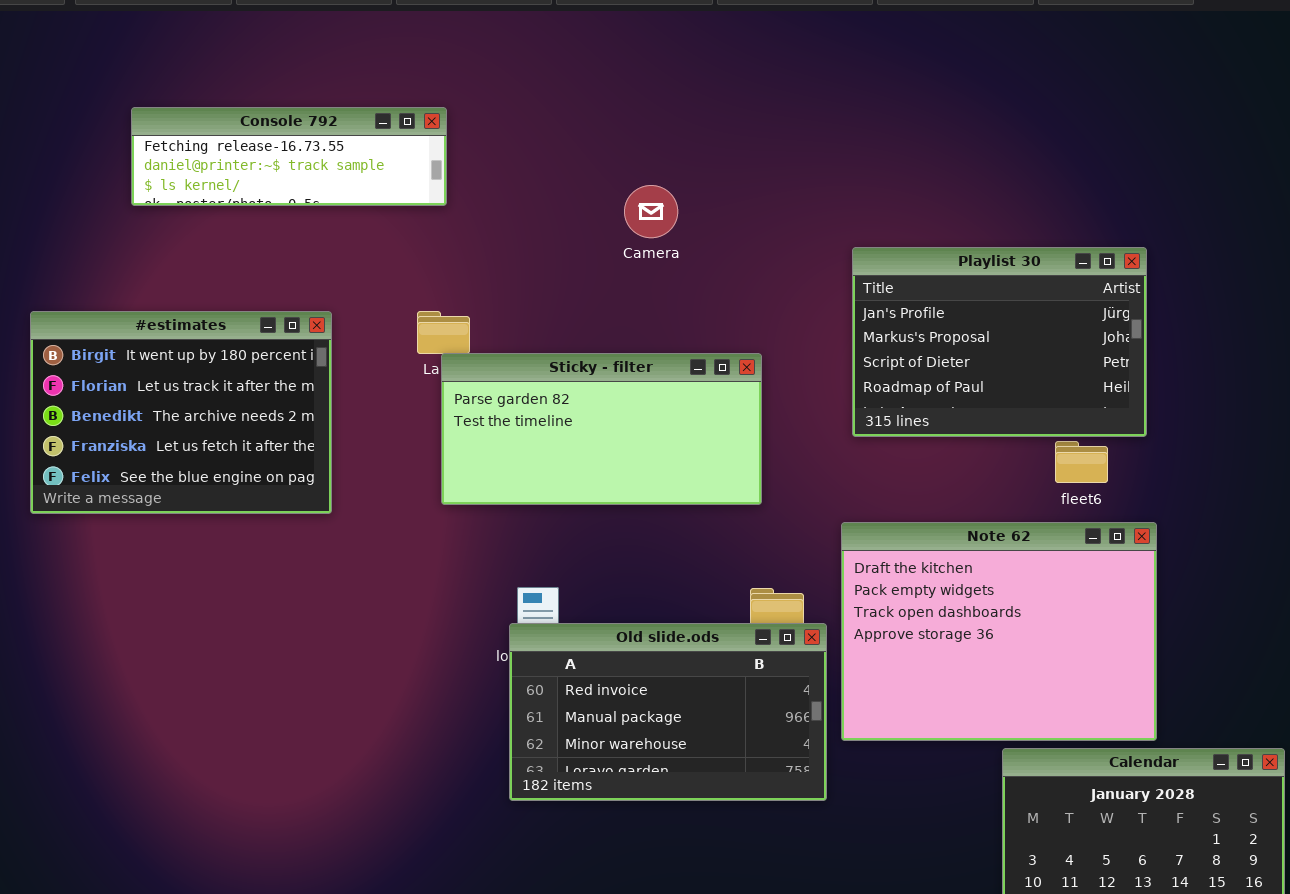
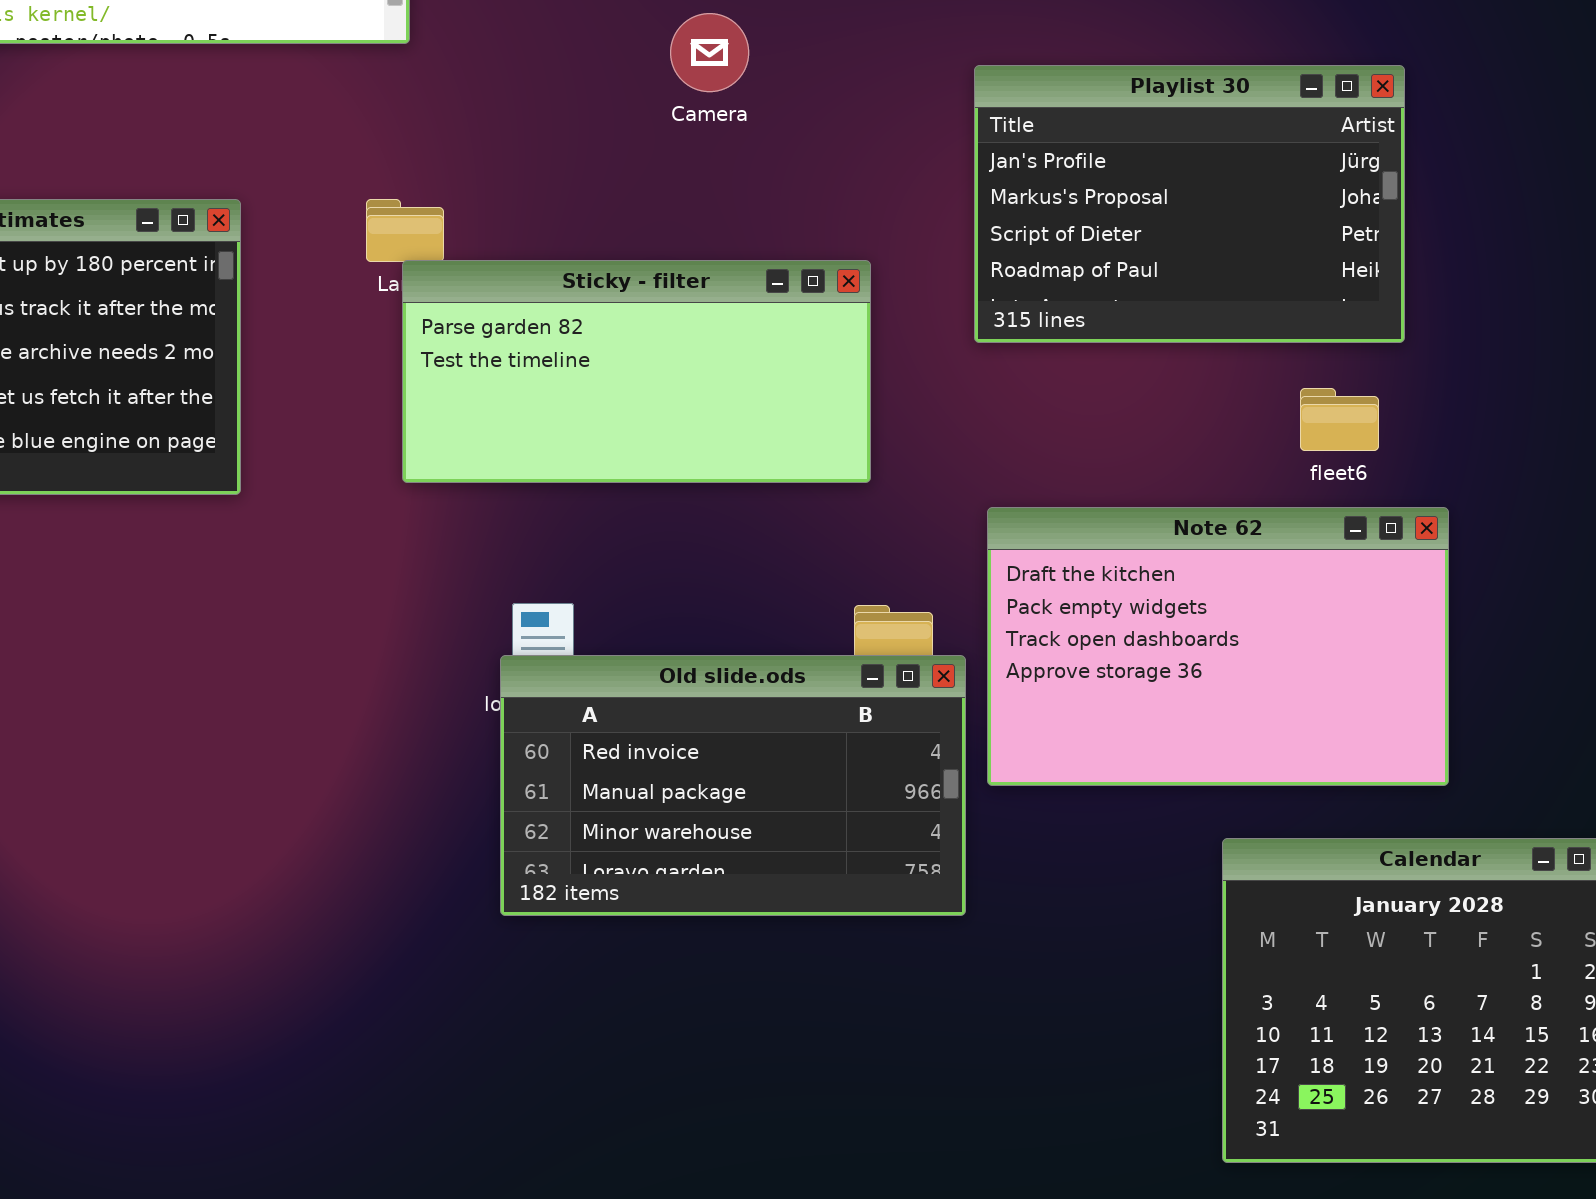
Playlist 30: [852,247,1147,437] -> [974,65,1405,343], moved
Note 62: [841,522,1157,741] -> [987,507,1449,786], resized

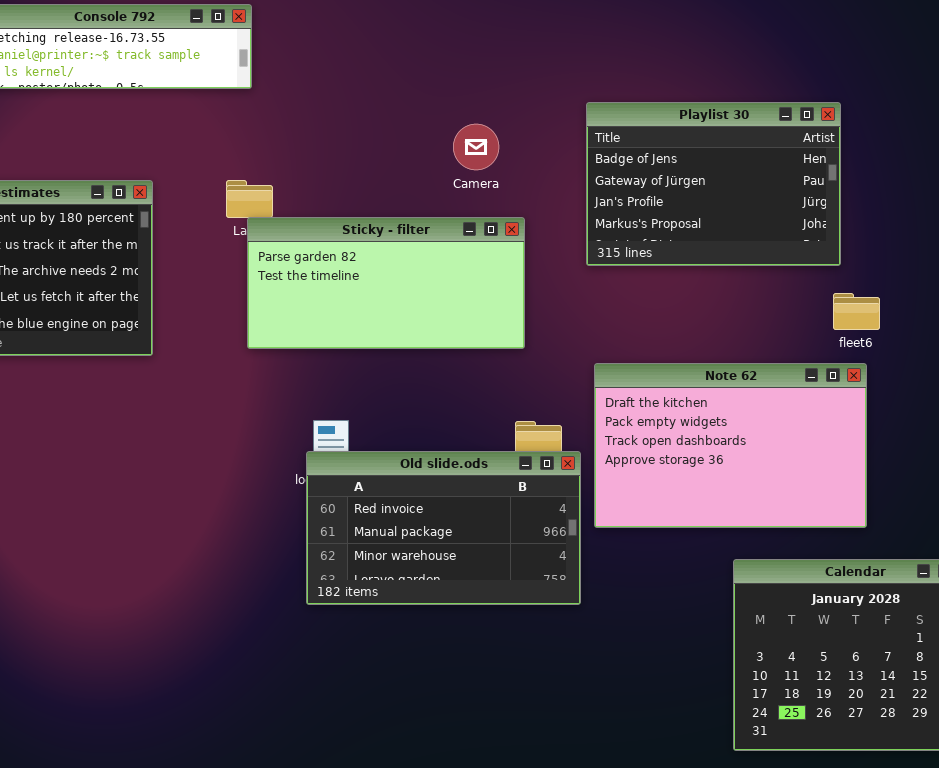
Camera: [670,13,749,92] -> [453,124,499,170], moved
Playlist 30: [974,65,1405,343] -> [586,102,841,266], scrolled up 2 rows
fleet6: [1300,388,1379,451] -> [833,293,880,330], moved

